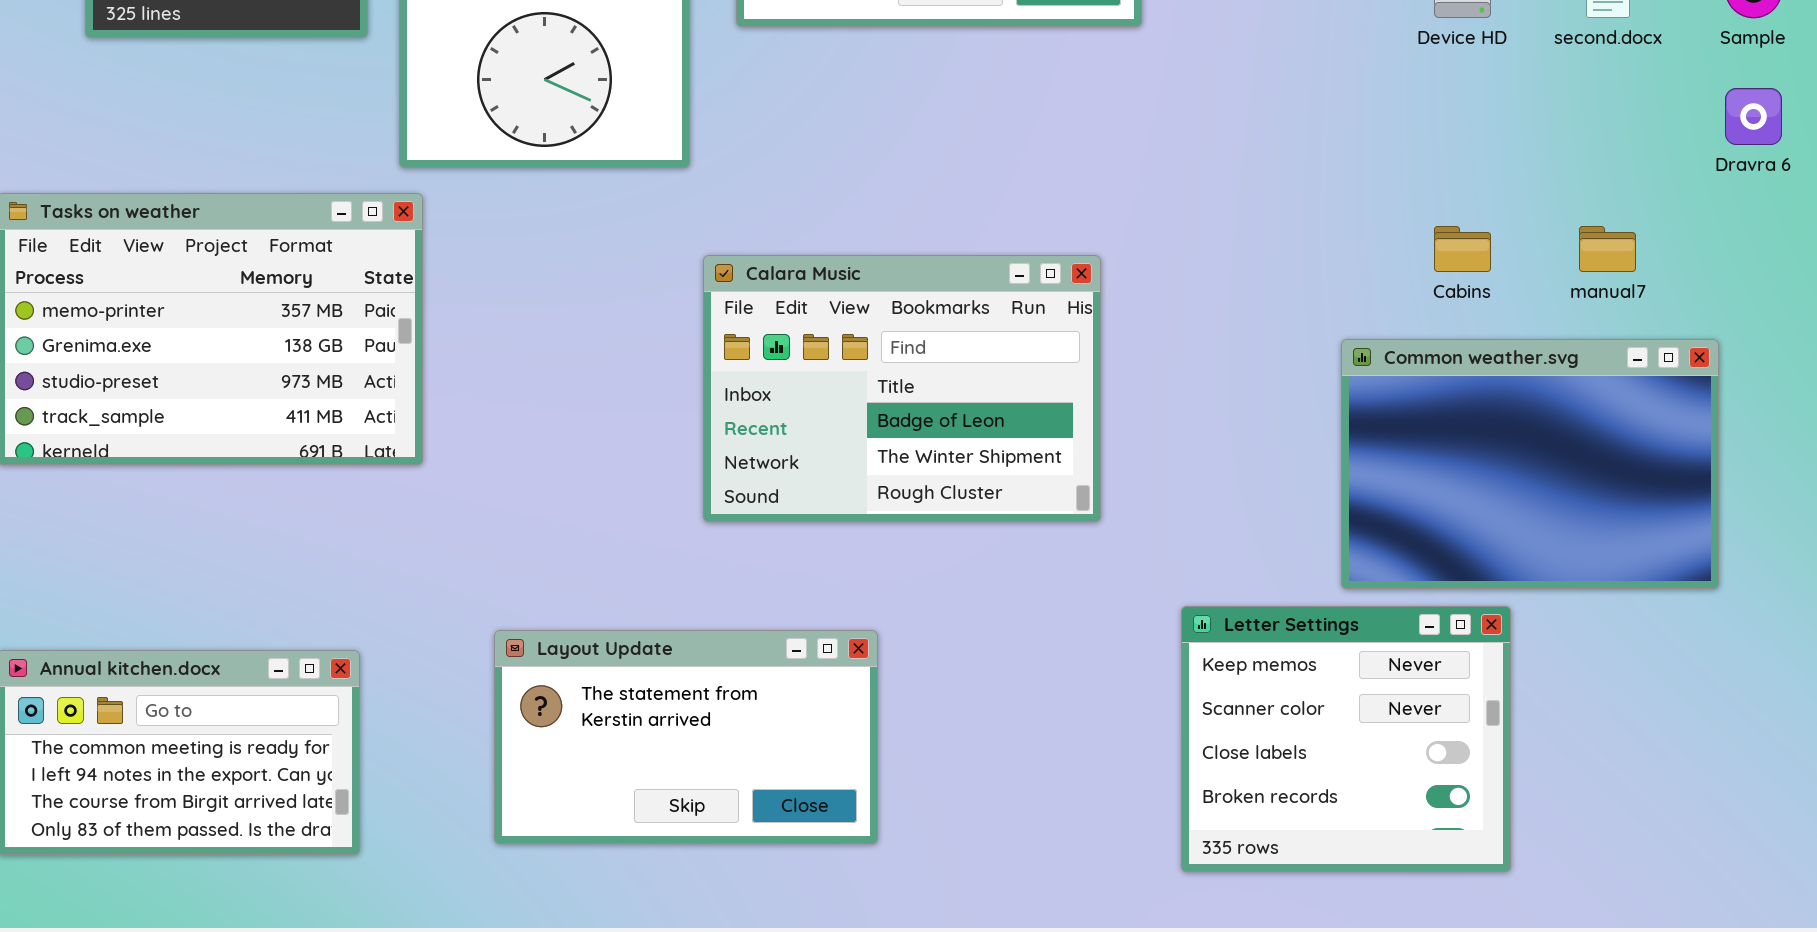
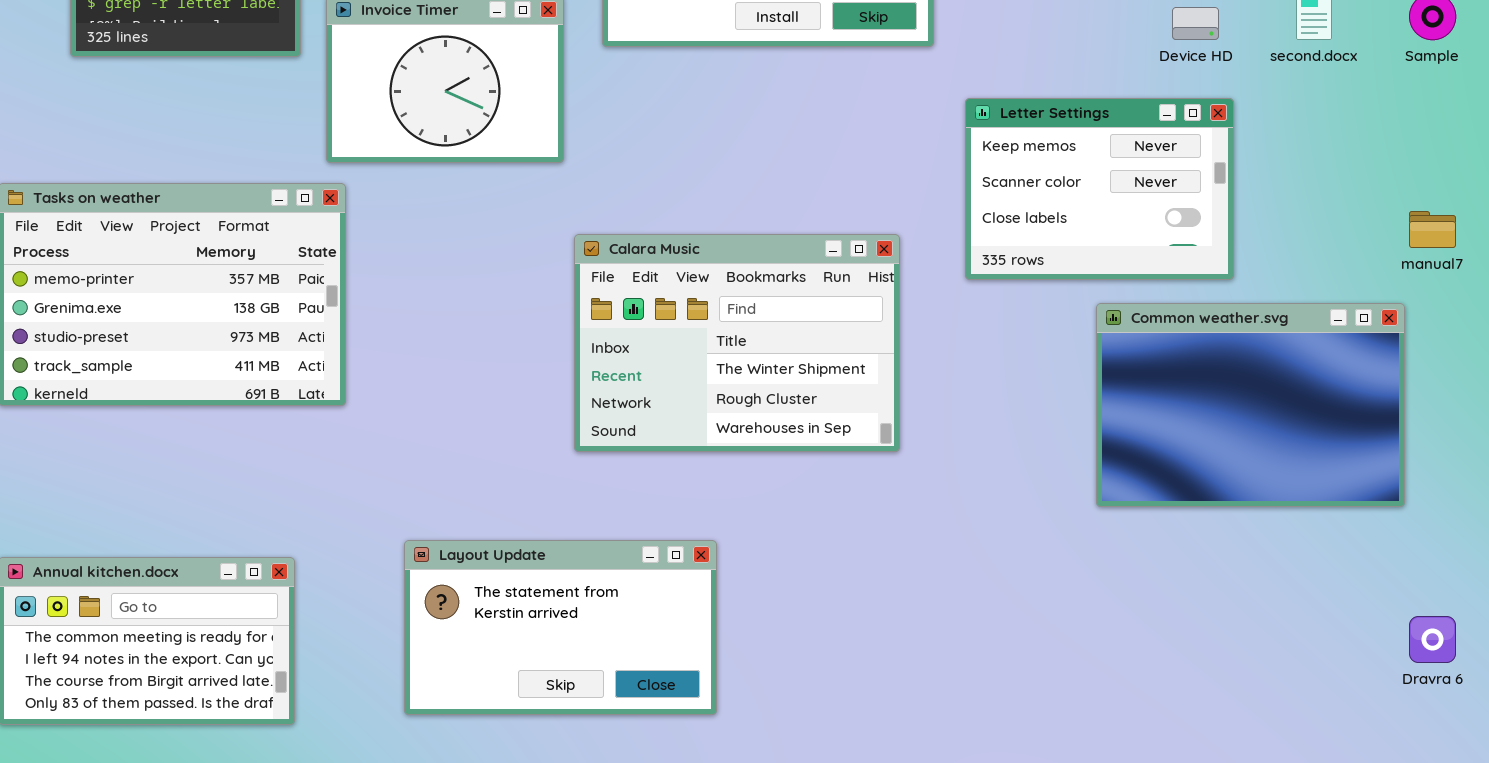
Dravra 6: [1725,88,1782,145] -> [1409,616,1456,663], moved
manual7: [1579,226,1636,272] -> [1409,211,1456,248], moved
Calara Music: [703,255,1101,522] -> [574,234,900,452], scrolled down 1 row
Letter Settings: [1181,606,1511,872] -> [965,98,1234,280], moved, resized

